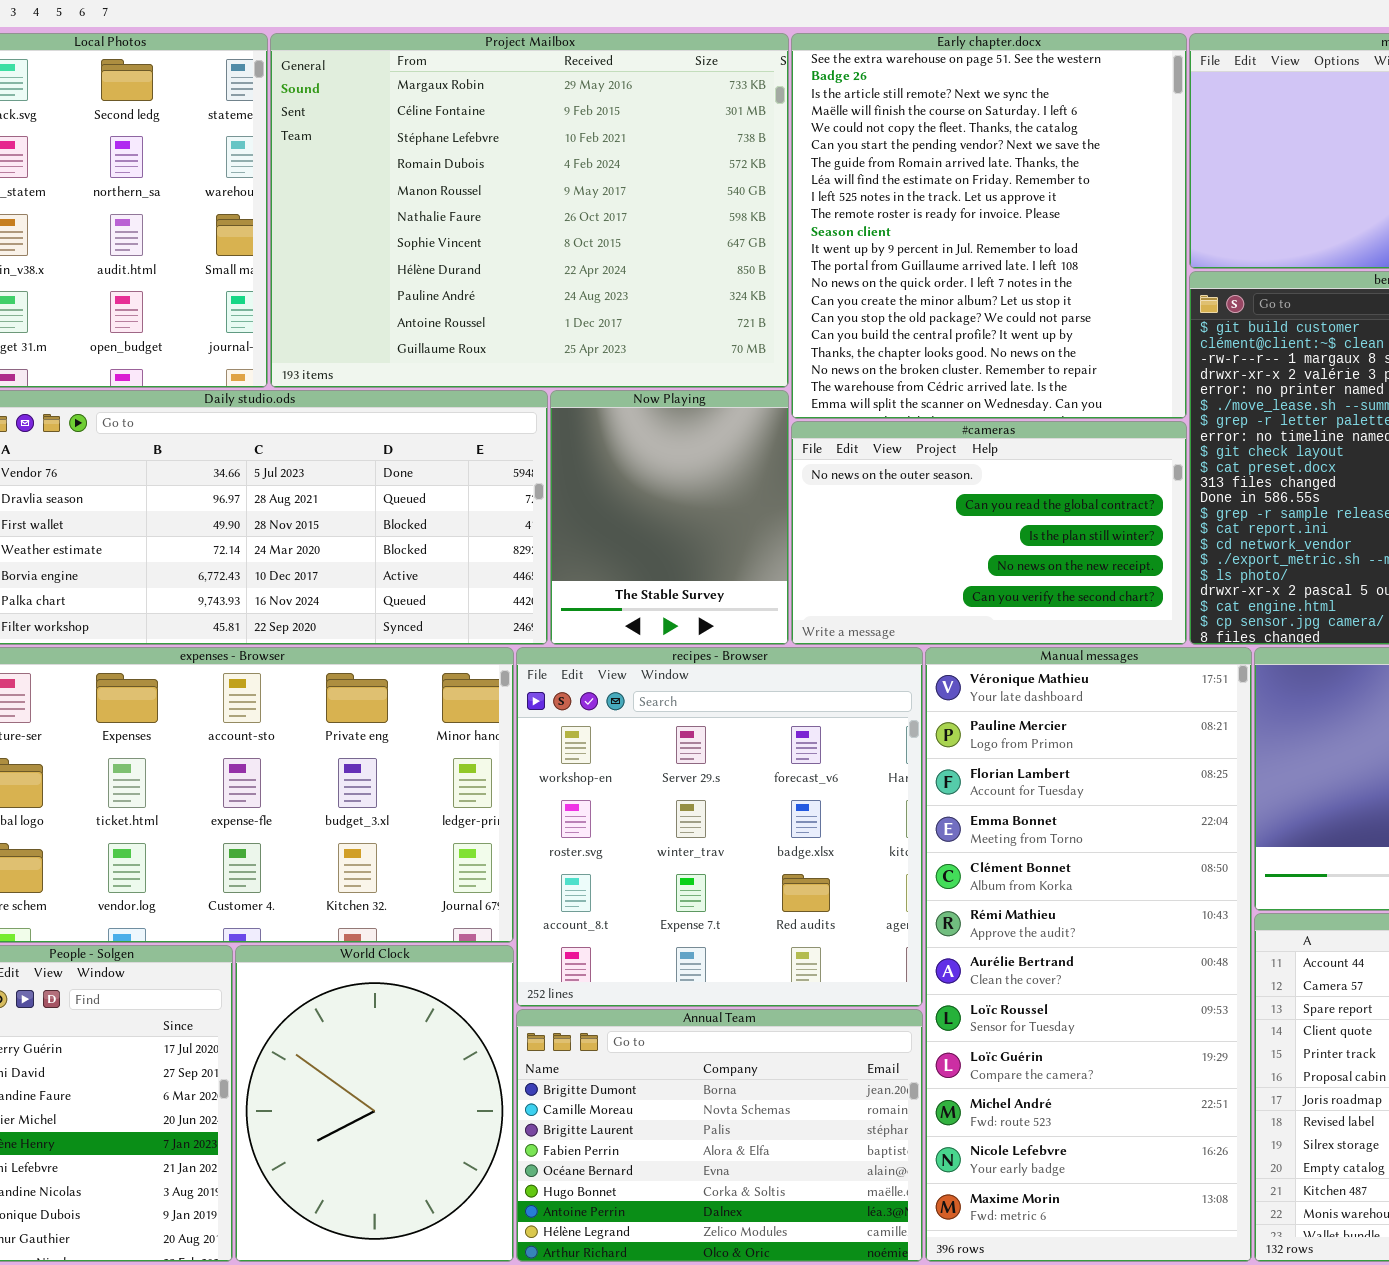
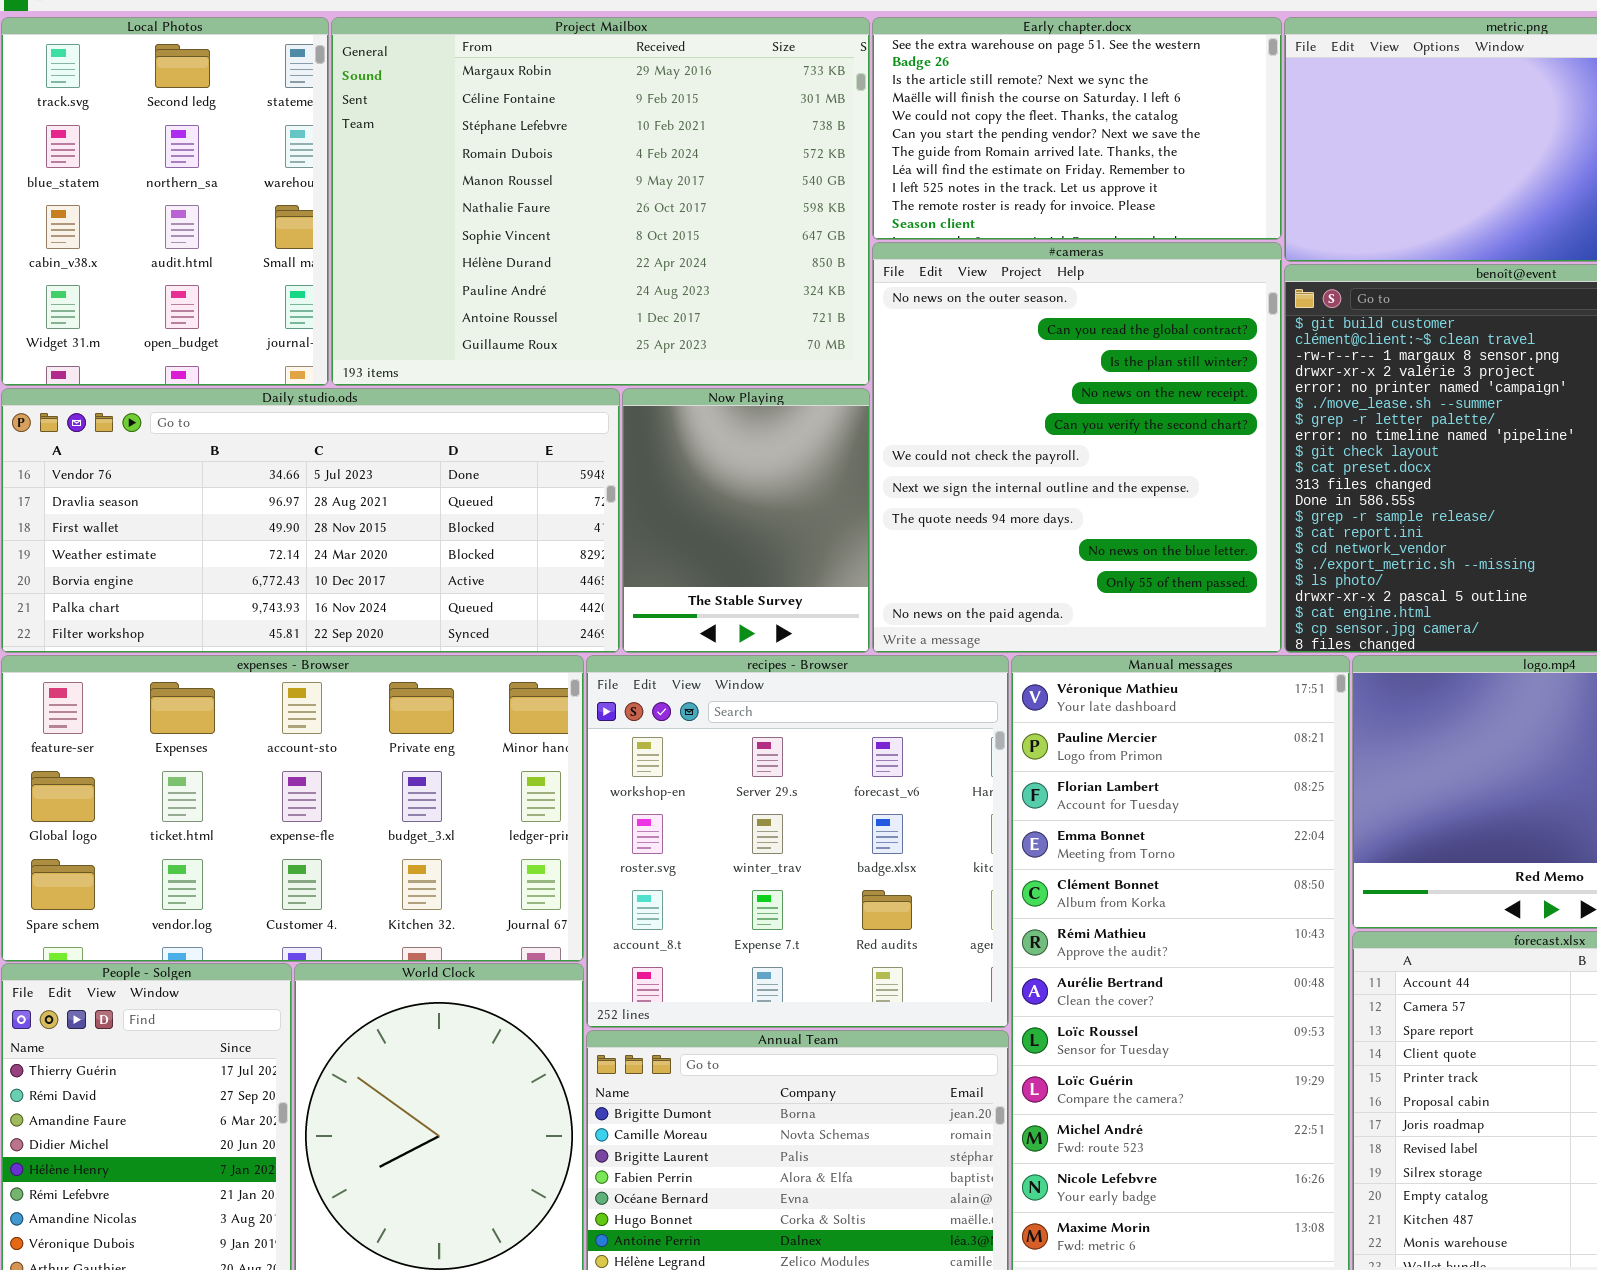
Early chapter.docx: [791,33,1187,419] -> [872,17,1282,240], resized
#cameras: [791,421,1187,645] -> [872,242,1282,653], resized

